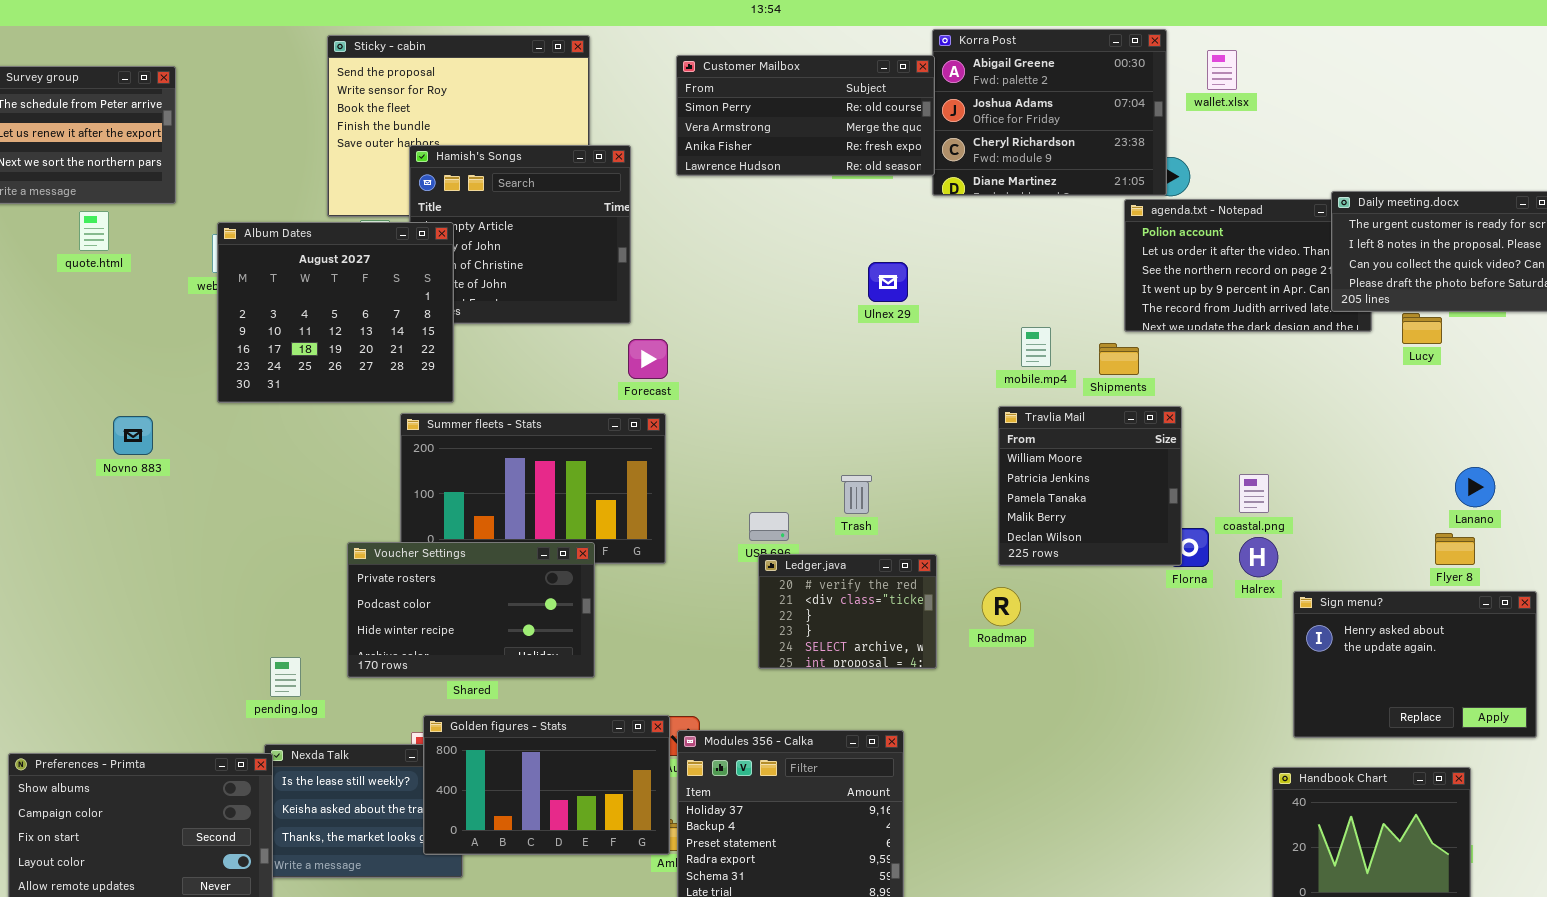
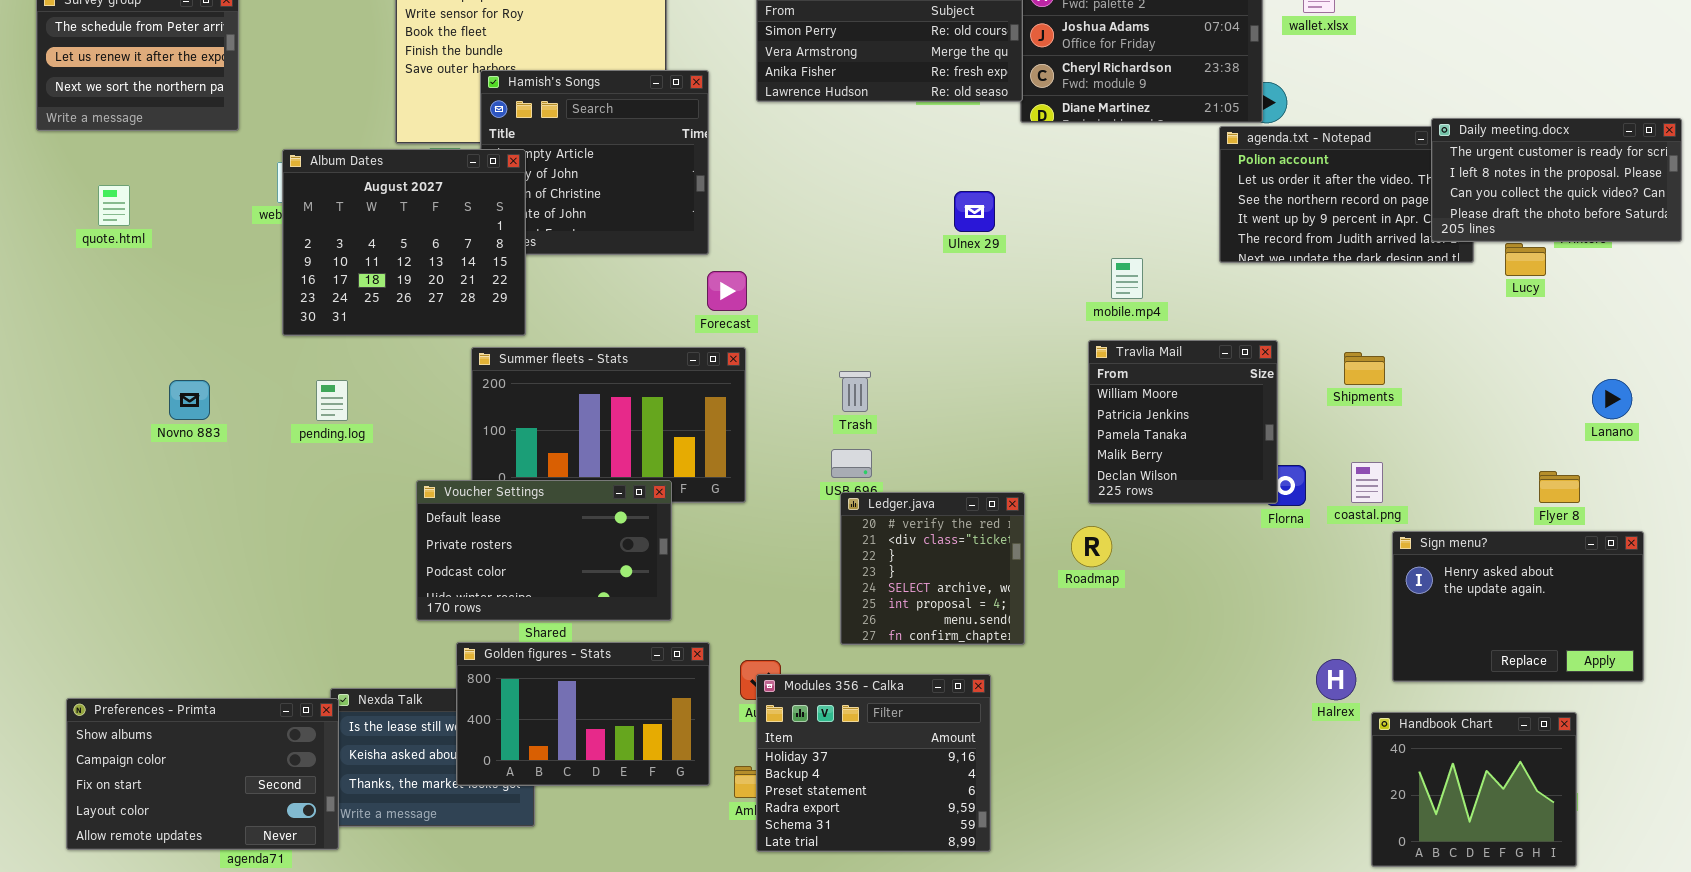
quote.html: [79,211,109,251] -> [98,185,130,226], moved
Shipments: [1099,343,1139,375] -> [1344,352,1385,385], moved
Novno 883: [113,416,153,455] -> [169,380,210,420], moved
Lanano: [1455,467,1495,507] -> [1592,379,1632,419], moved
coastal.png: [1239,474,1269,513] -> [1351,462,1383,503], moved
Trash: [841,475,872,514] -> [839,371,871,412], moved
Halrex: [1239,537,1278,577] -> [1316,659,1356,700], moved
Voucher Settings: [347,542,595,678] -> [416,480,672,621], scrolled up 1 row
Ledger.java: [758,554,937,669] -> [840,492,1025,645], resized
pending.log: [270,657,301,697] -> [316,380,348,421], moved
Golden figures - Stats: [423,715,670,855] -> [456,642,710,786], moved

